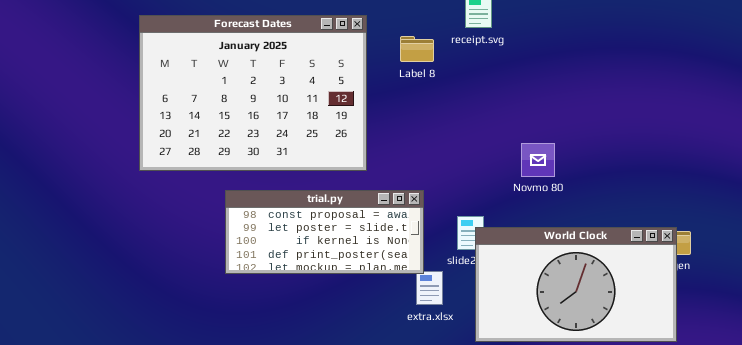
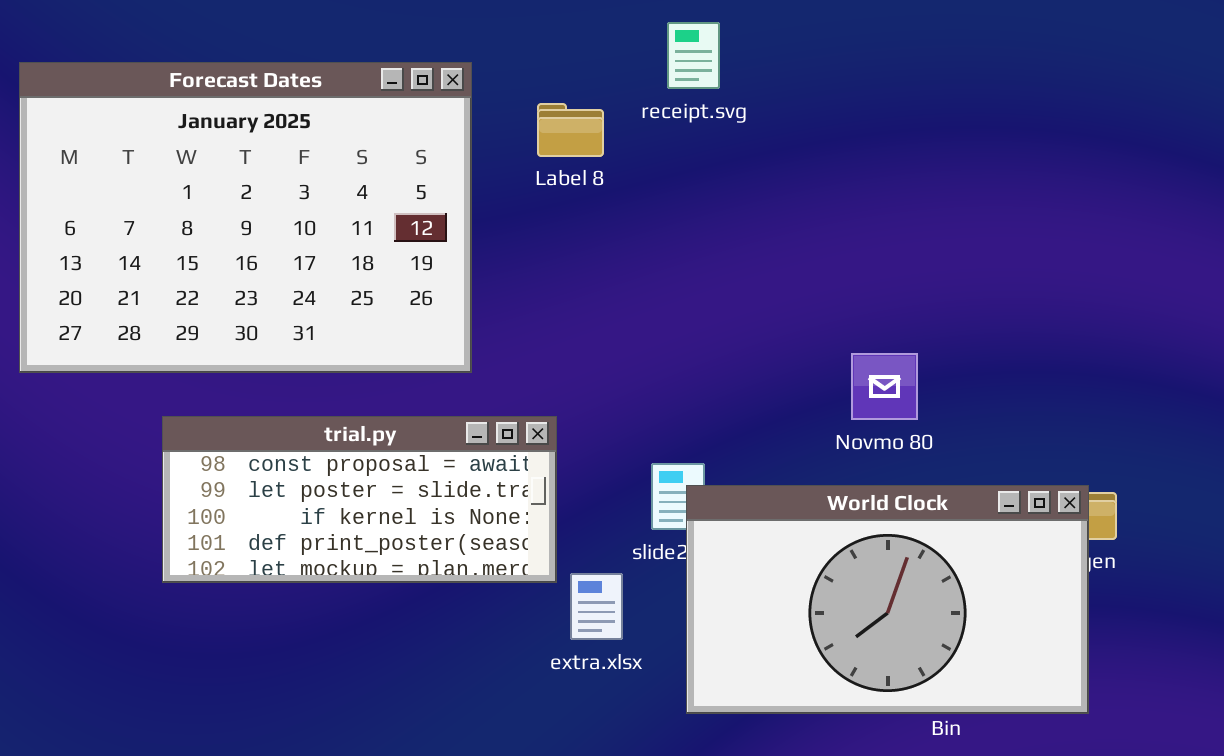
Novmo 80: [521,143,555,177] -> [851,353,918,420], moved
trial.py: [225,190,424,274] -> [162,416,557,583], moved

